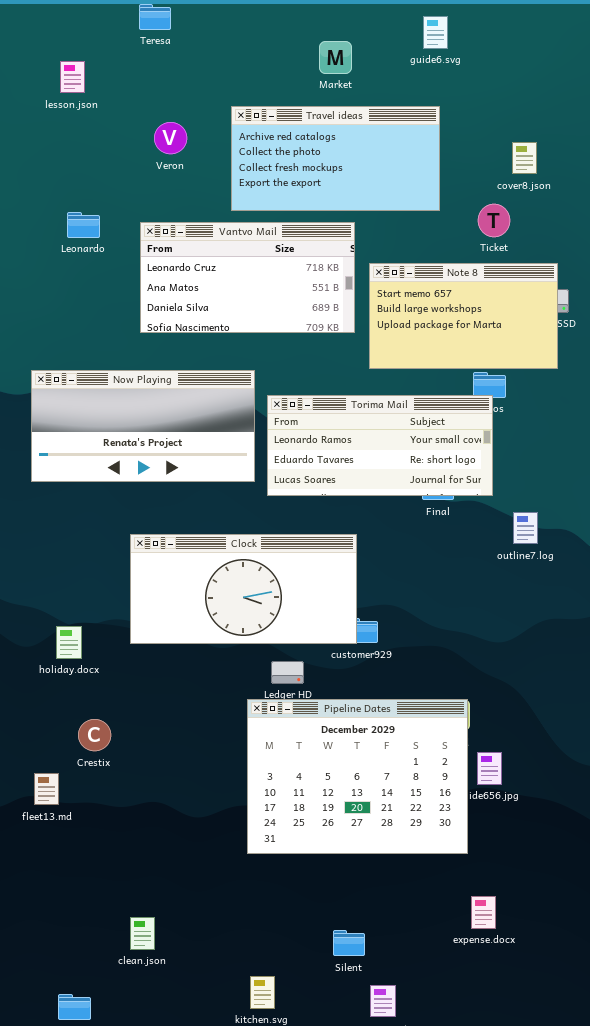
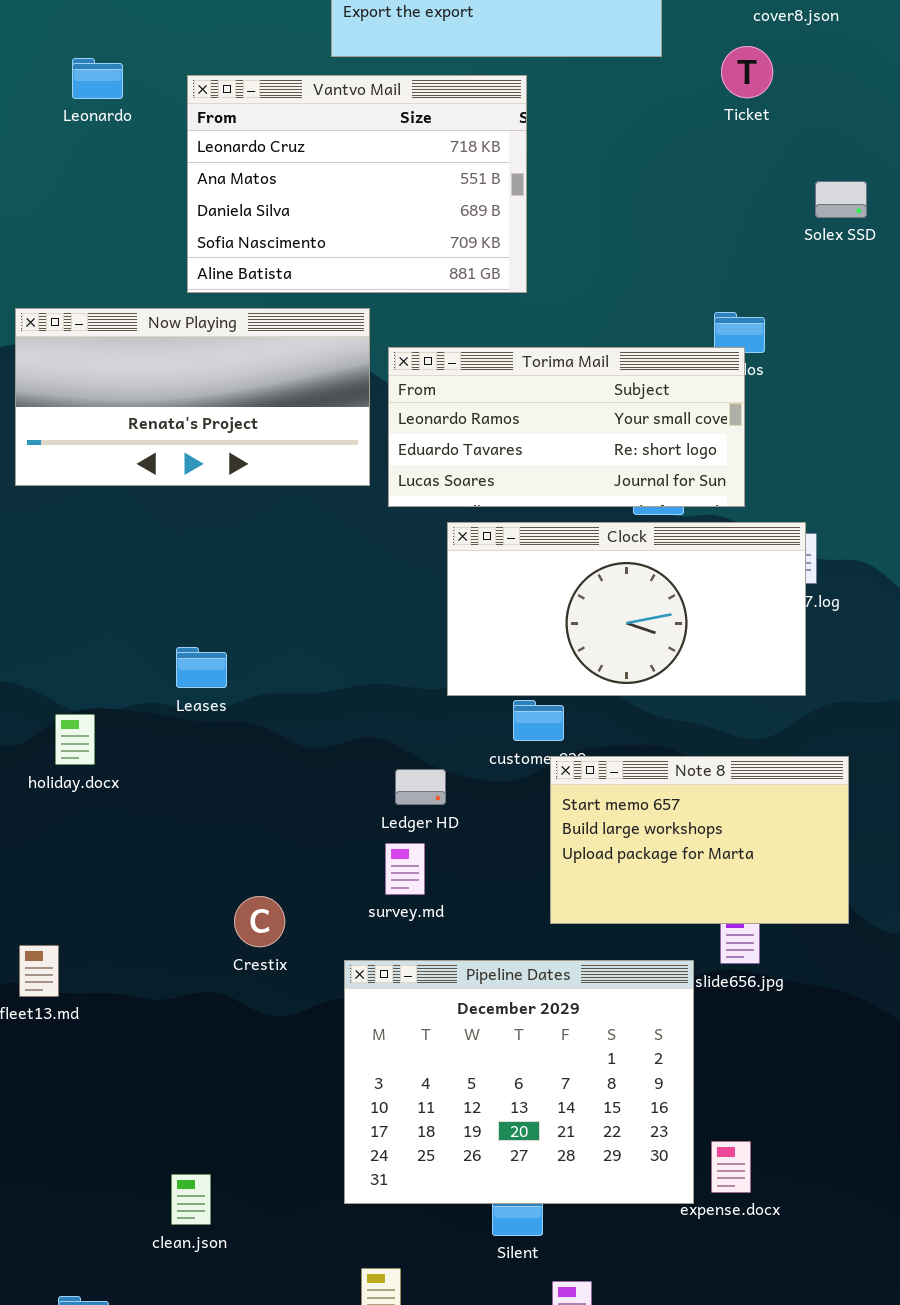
Vantvo Mail: [140,222,355,333] -> [187,75,527,293], resized
Note 8: [369,263,558,369] -> [550,756,849,924], moved
Clock: [130,534,357,644] -> [447,522,806,696], moved
Pipeline Dates: [247,699,468,854] -> [344,960,694,1204], moved
Crestix: [78,719,111,751] -> [234,896,285,947], moved

